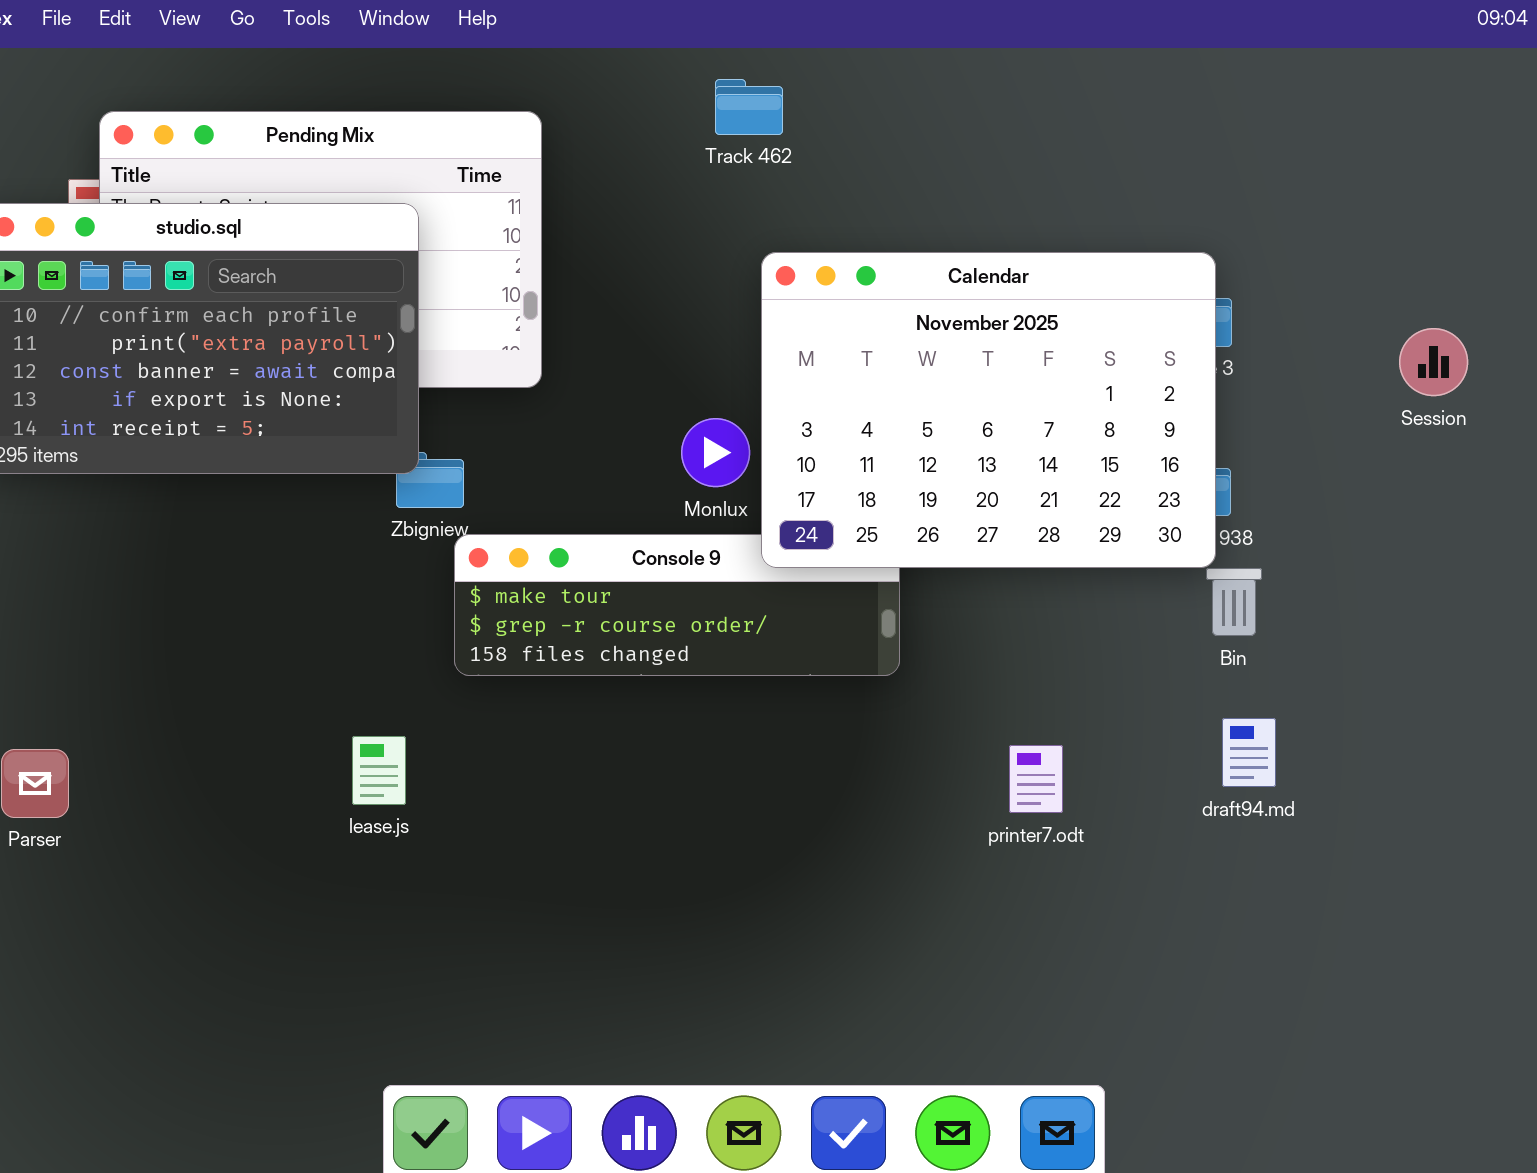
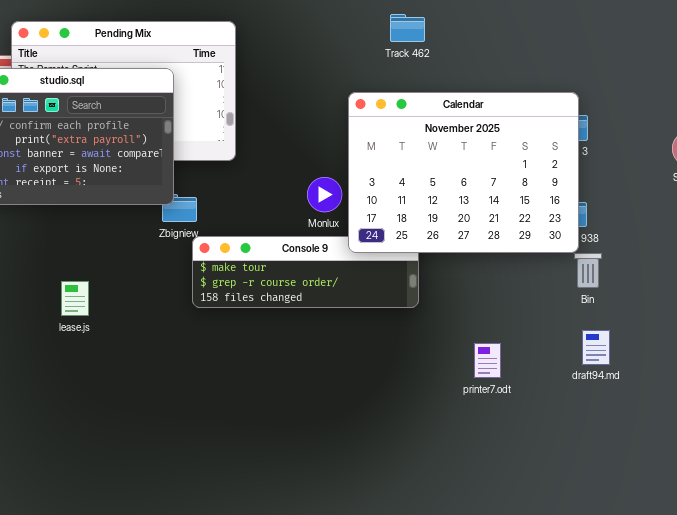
Track 462: [715,79,783,135] -> [390,14,425,42], moved
lease.js: [352,736,406,805] -> [61,281,89,316], moved

